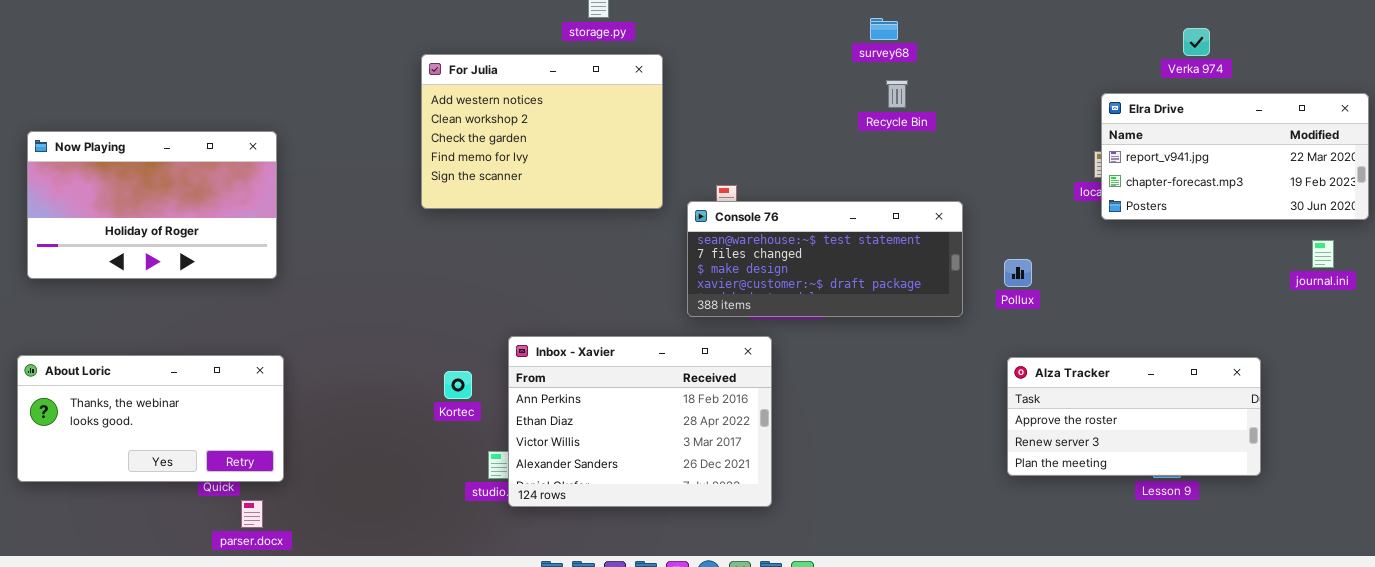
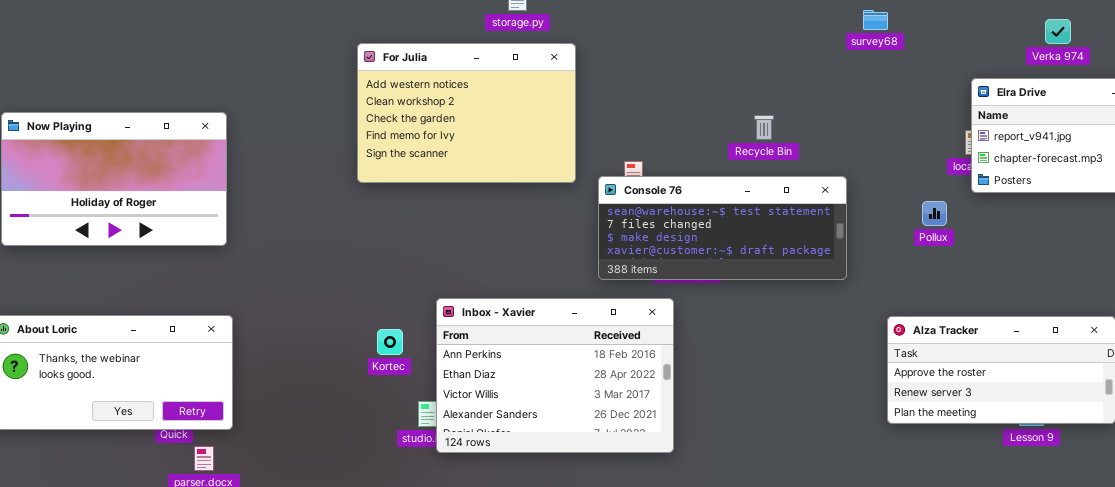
survey68: [870,18,898,40] -> [863,10,888,30], moved
Recycle Bin: [886,80,908,108] -> [754,115,774,140], moved
Pollux: [1004,259,1032,287] -> [922,201,947,226], moved

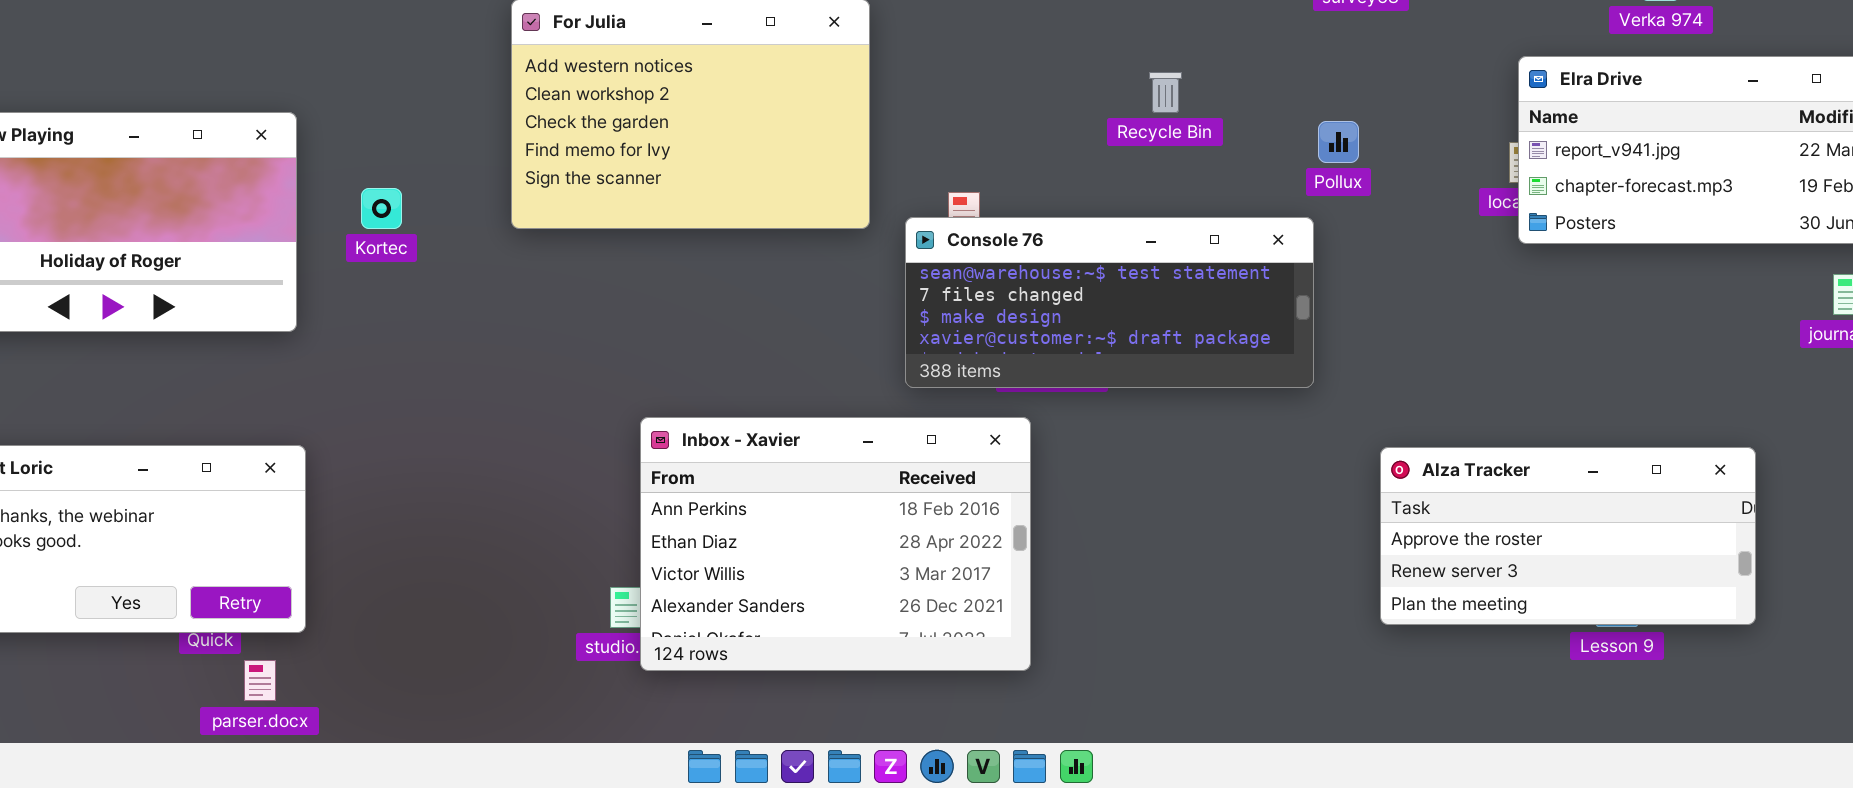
Recycle Bin: [754,115,774,140] -> [1149,72,1182,113], moved
Pollux: [922,201,947,226] -> [1318,121,1359,163], moved
Kortec: [377,329,403,355] -> [361,188,402,229], moved

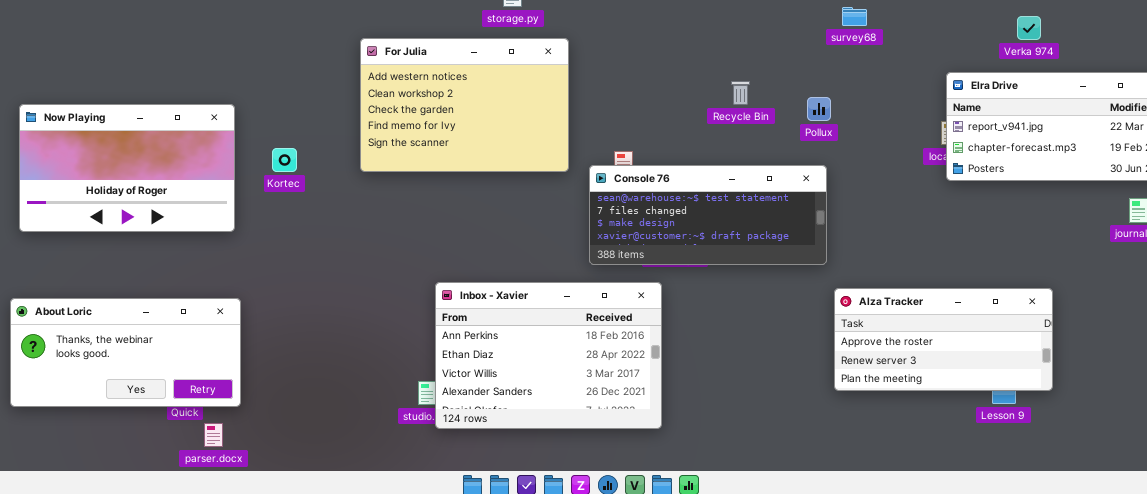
Pollux: [1318,121,1359,163] -> [807,97,831,121], moved
Alza Tracker: [1380,447,1756,625] -> [834,288,1053,391], moved

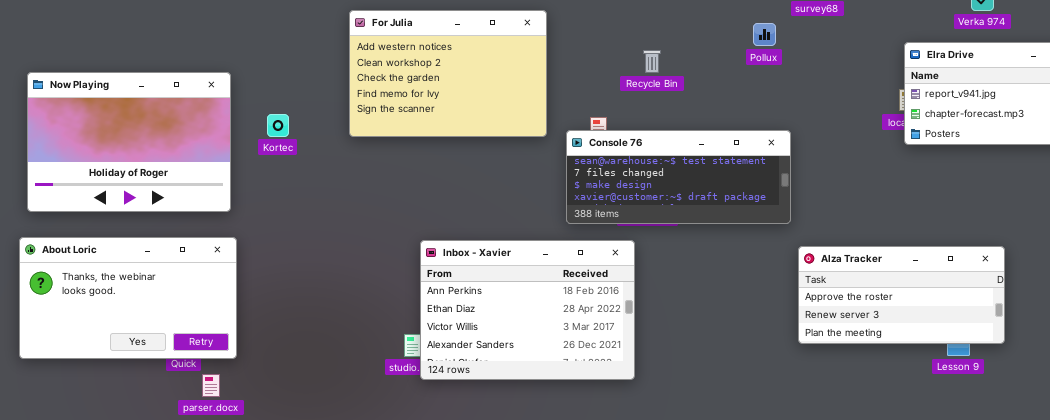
Recycle Bin: [731,81,750,105] -> [643,50,661,73], moved
Pollux: [807,97,831,121] -> [753,23,776,46], moved
Now Playing: [19,104,235,232] -> [27,72,231,212], resized
About Loric: [10,298,241,407] -> [19,237,237,359], resized

